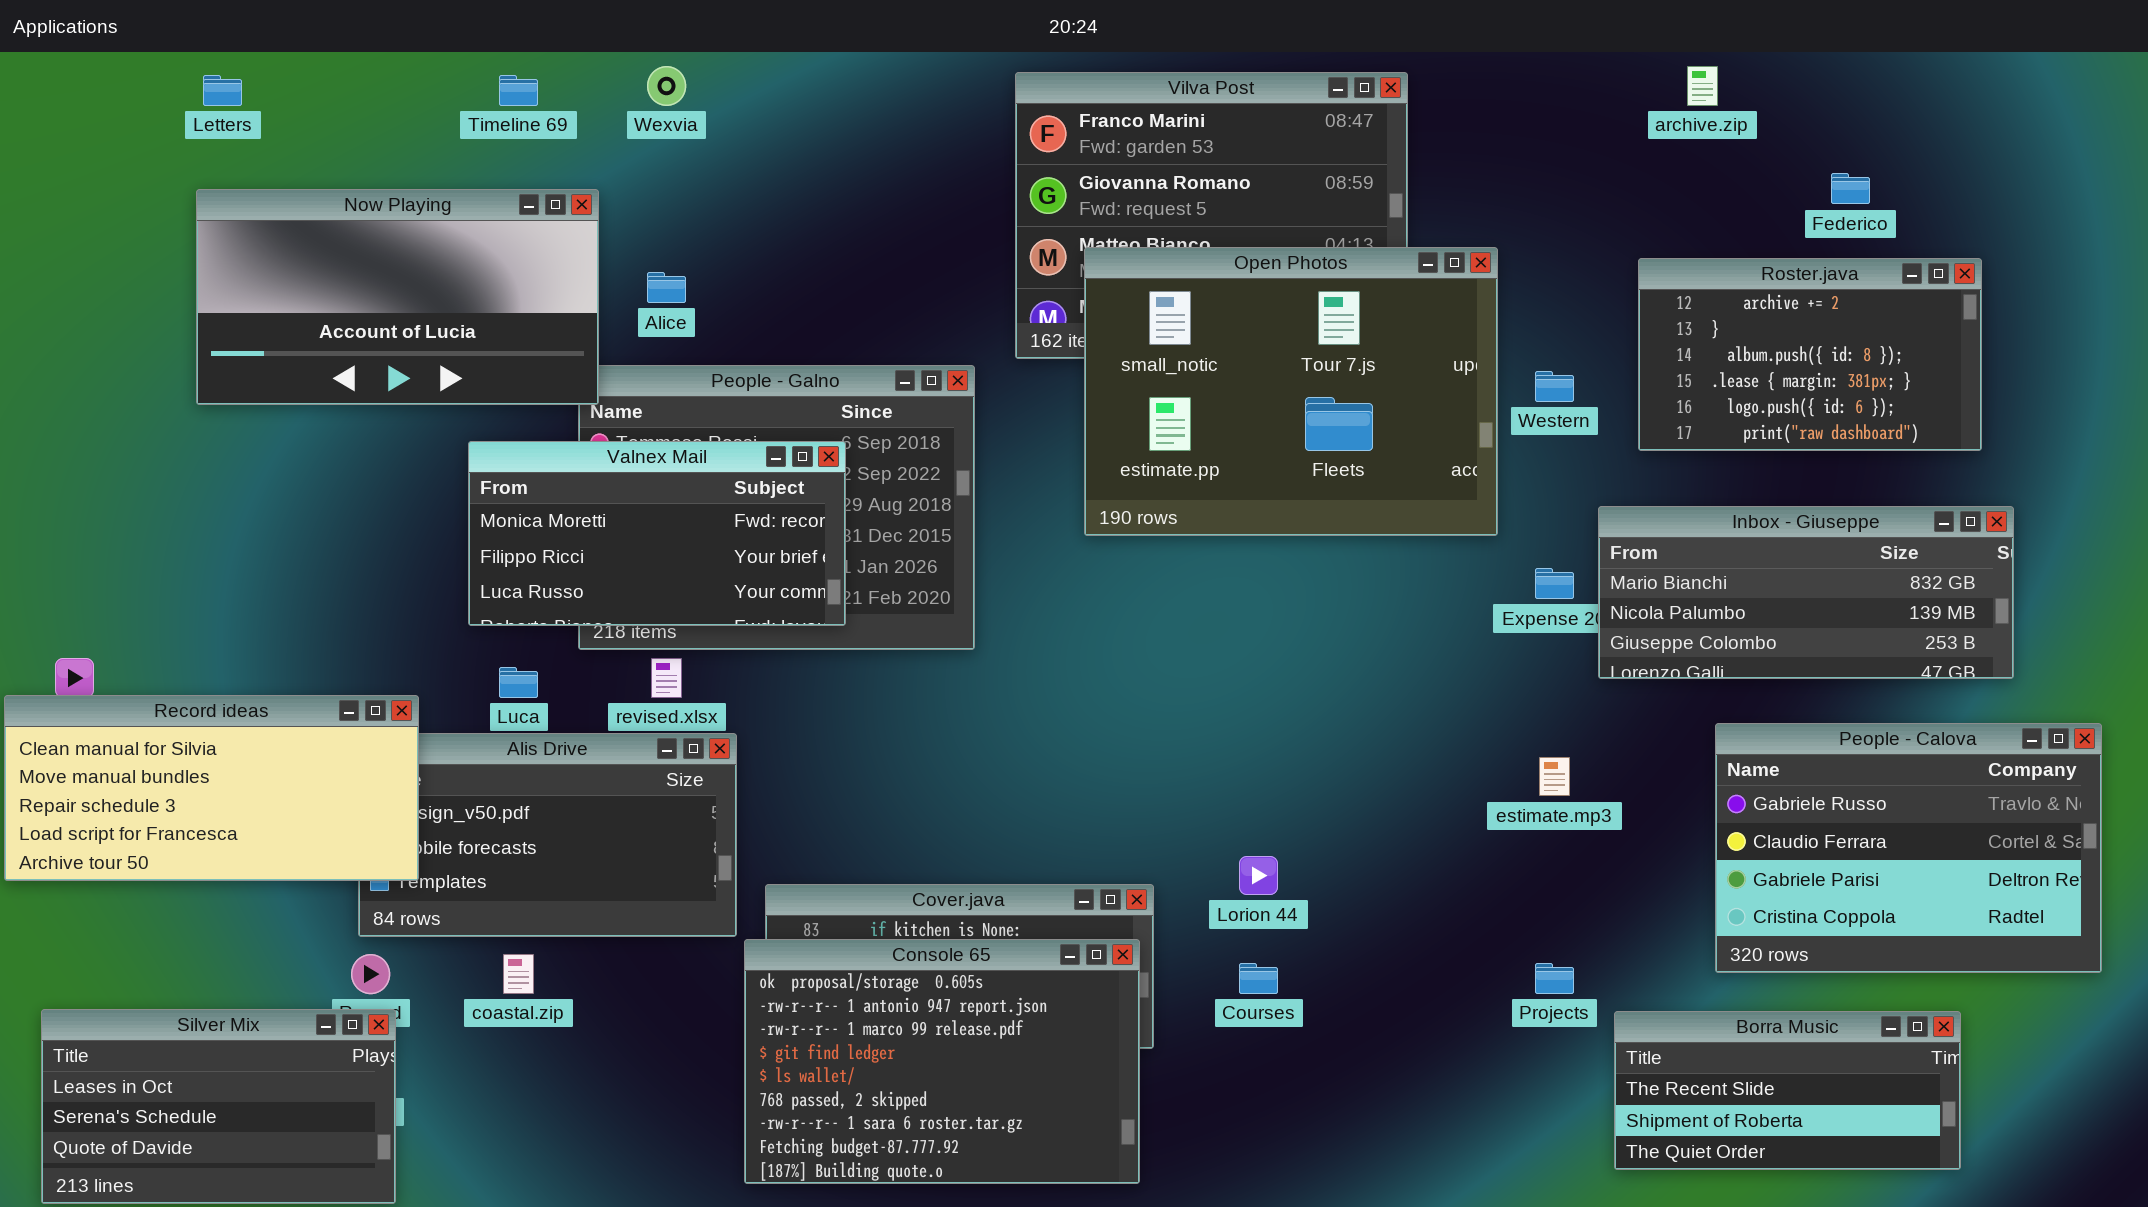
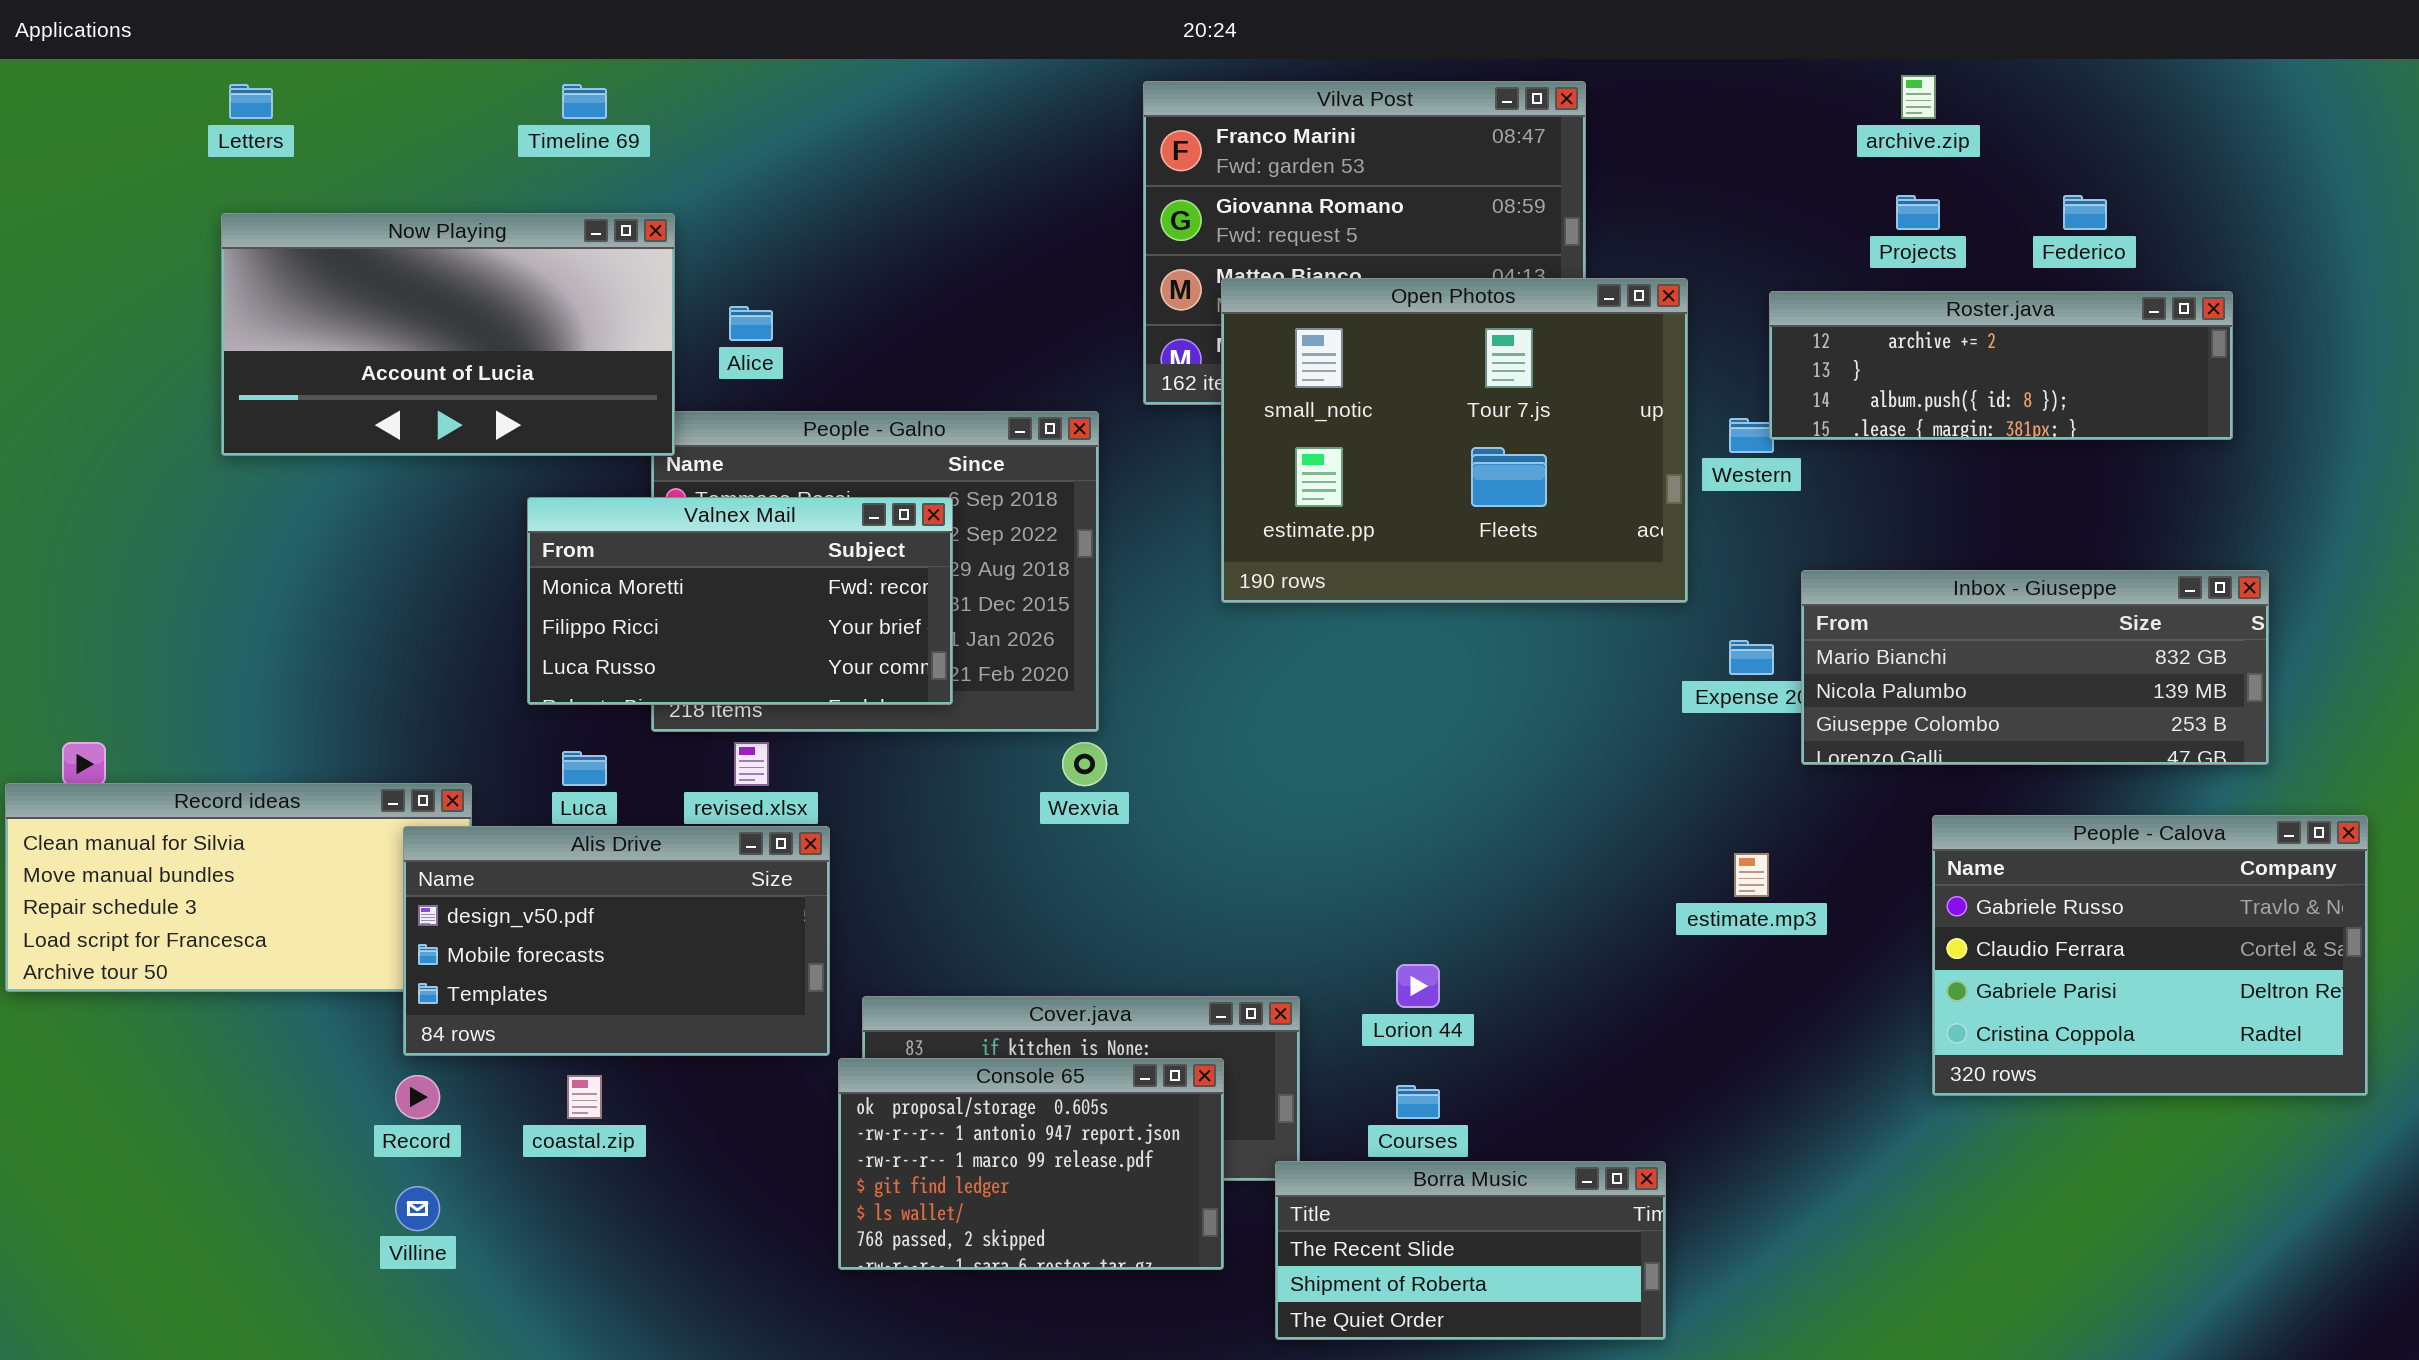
Wexvia: [647,66,686,106] -> [1062,742,1107,786], moved
Roster.java: [1638,258,1982,451] -> [1769,291,2233,440], resized
Alis Drive: [358,733,737,937] -> [403,826,830,1056], raised
Console 65: [744,939,1140,1184] -> [838,1058,1224,1270], resized
Projects: [1535,963,1574,994] -> [1896,195,1940,230], moved
Silver Mix: [41,1009,396,1204] -> none, closed
Borra Music: [1614,1011,1961,1170] -> [1275,1161,1666,1340], moved

